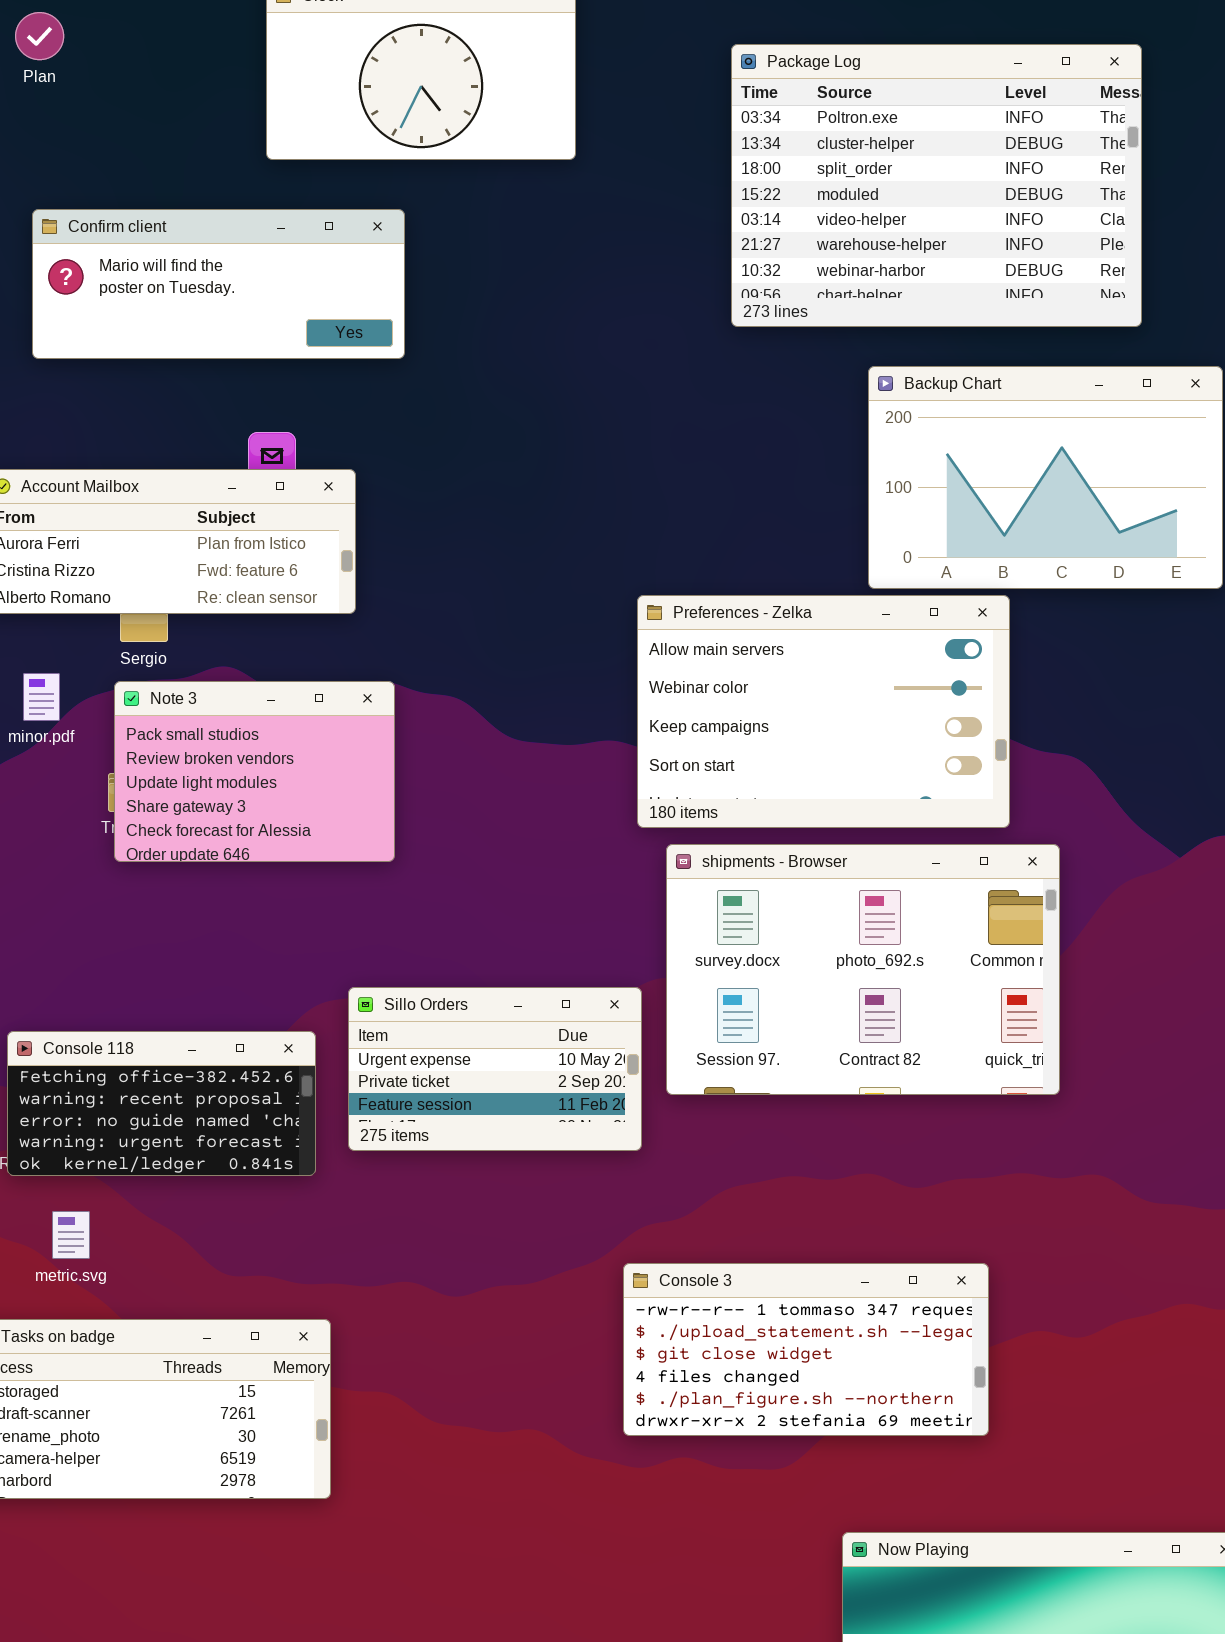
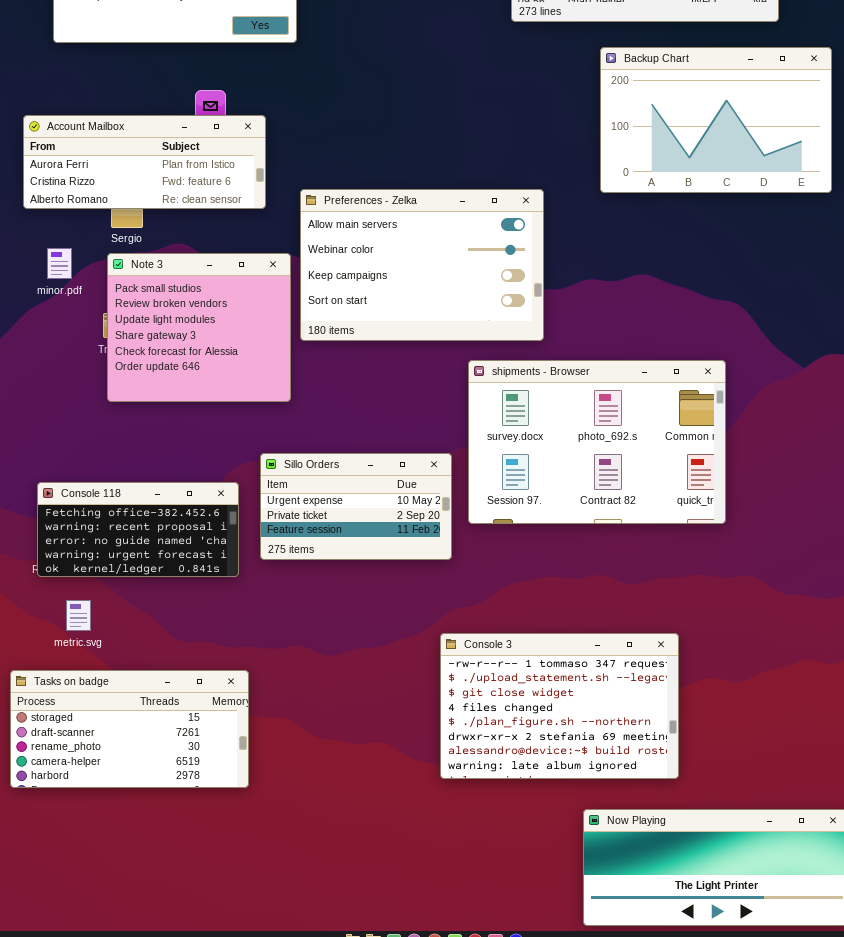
Preferences - Zelka: [637,595,1010,828] -> [300,189,544,341], moved
Note 3: [114,681,395,862] -> [107,253,291,402], resized
Console 3: [623,1263,989,1436] -> [440,633,679,779], resized

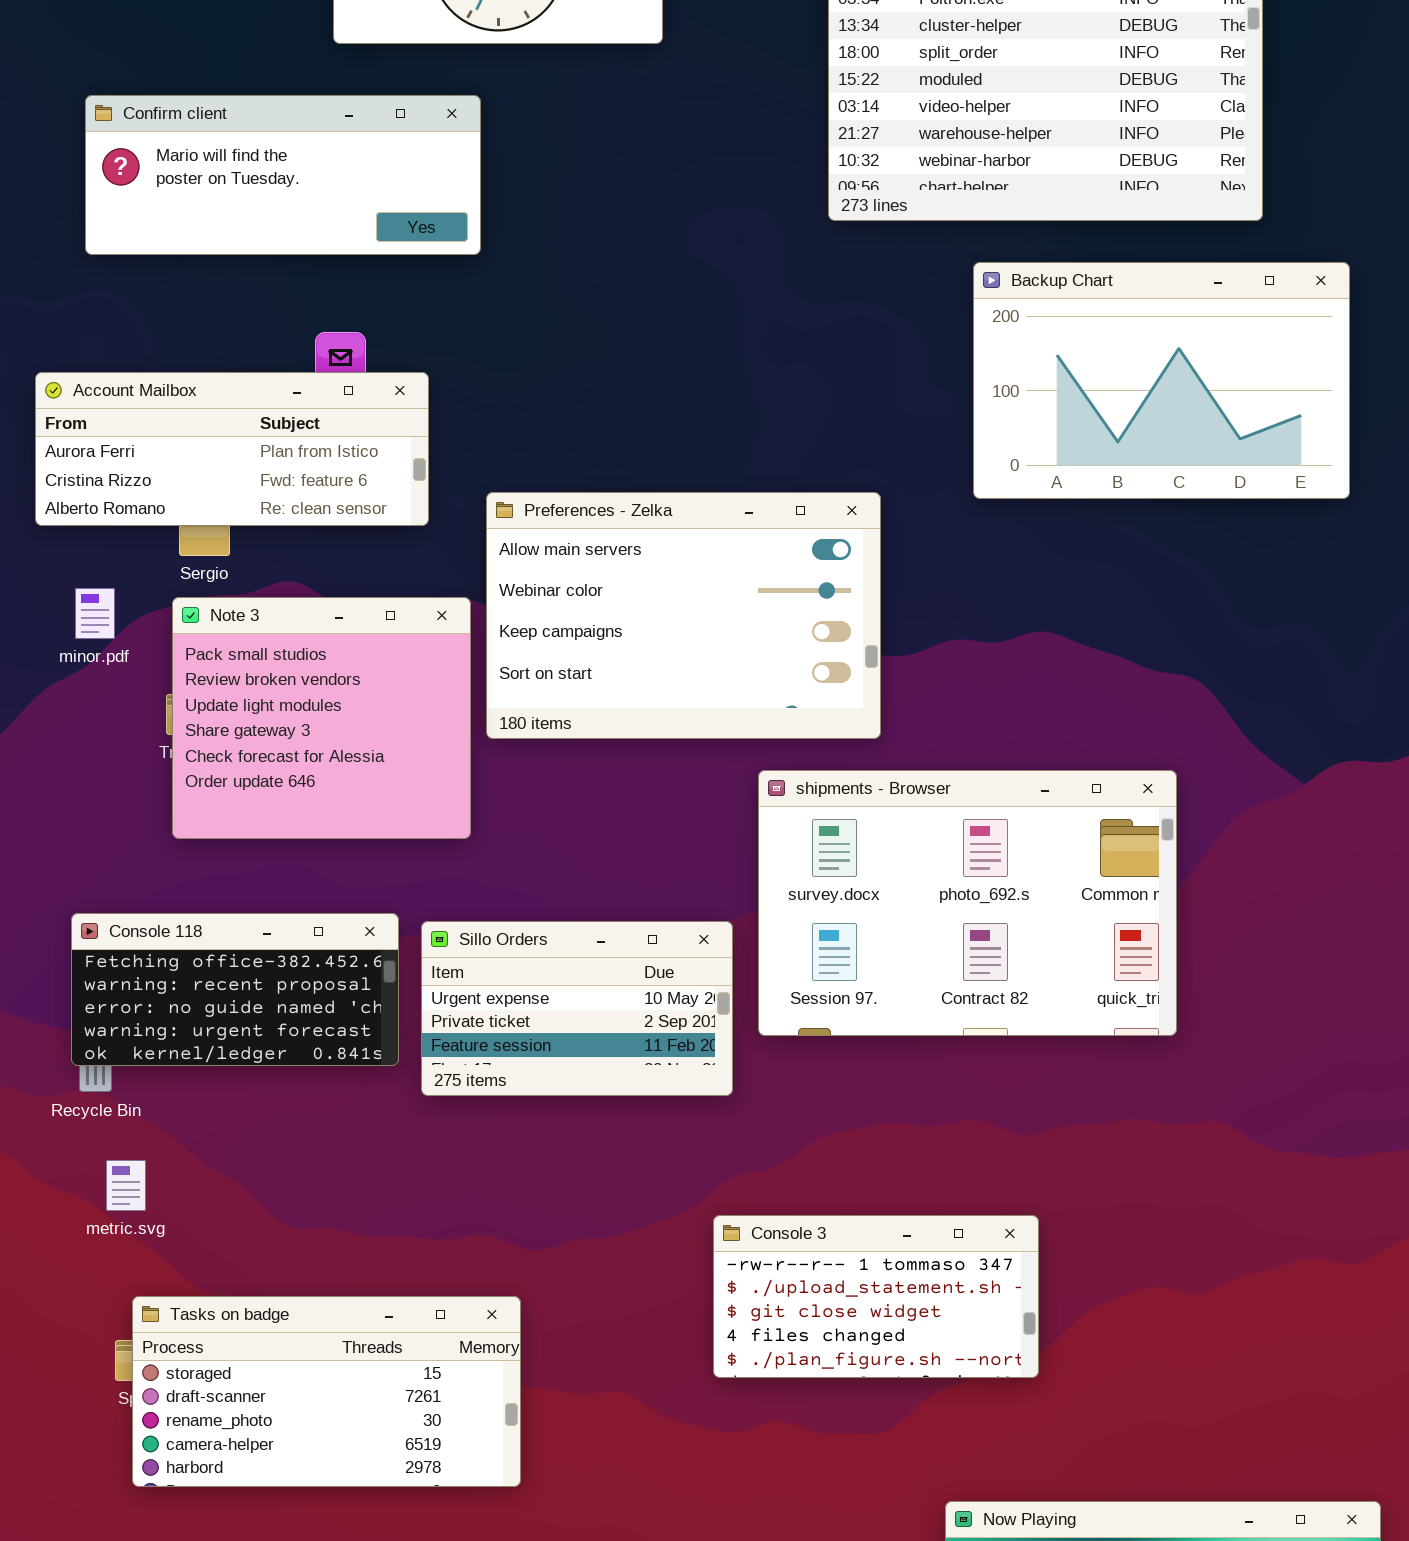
Console 118: [37,482,239,577] -> [71,913,399,1066], moved
Console 3: [440,633,679,779] -> [713,1215,1039,1378], resized
Tasks on badge: [10,670,249,788] -> [132,1296,521,1487], moved

